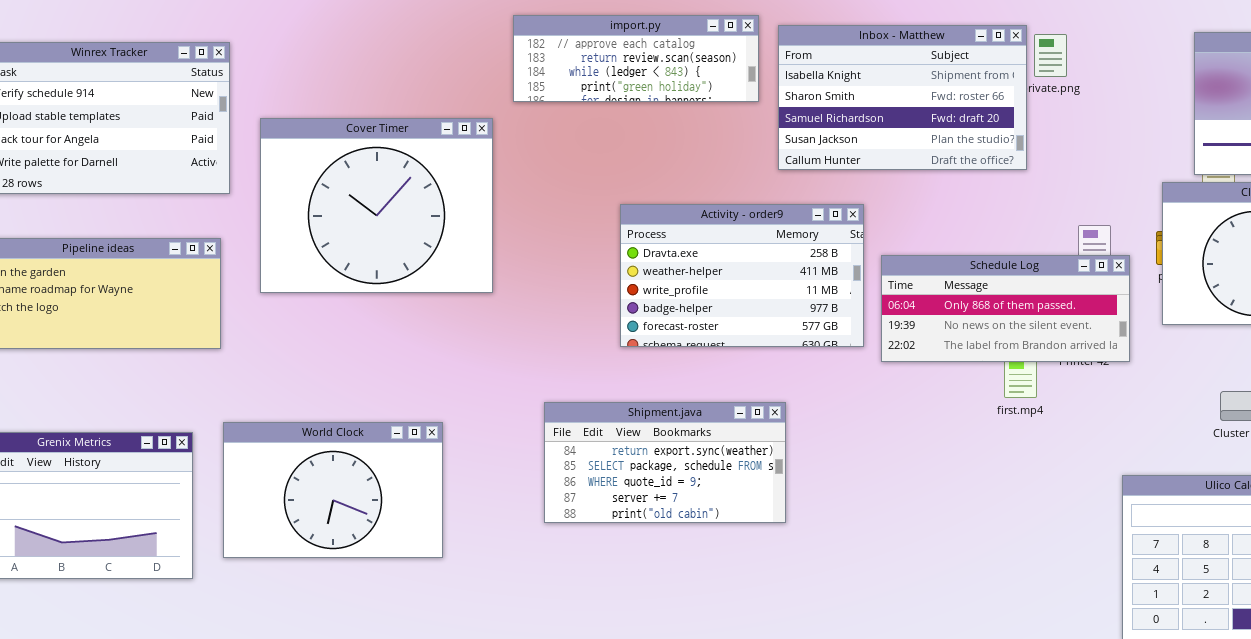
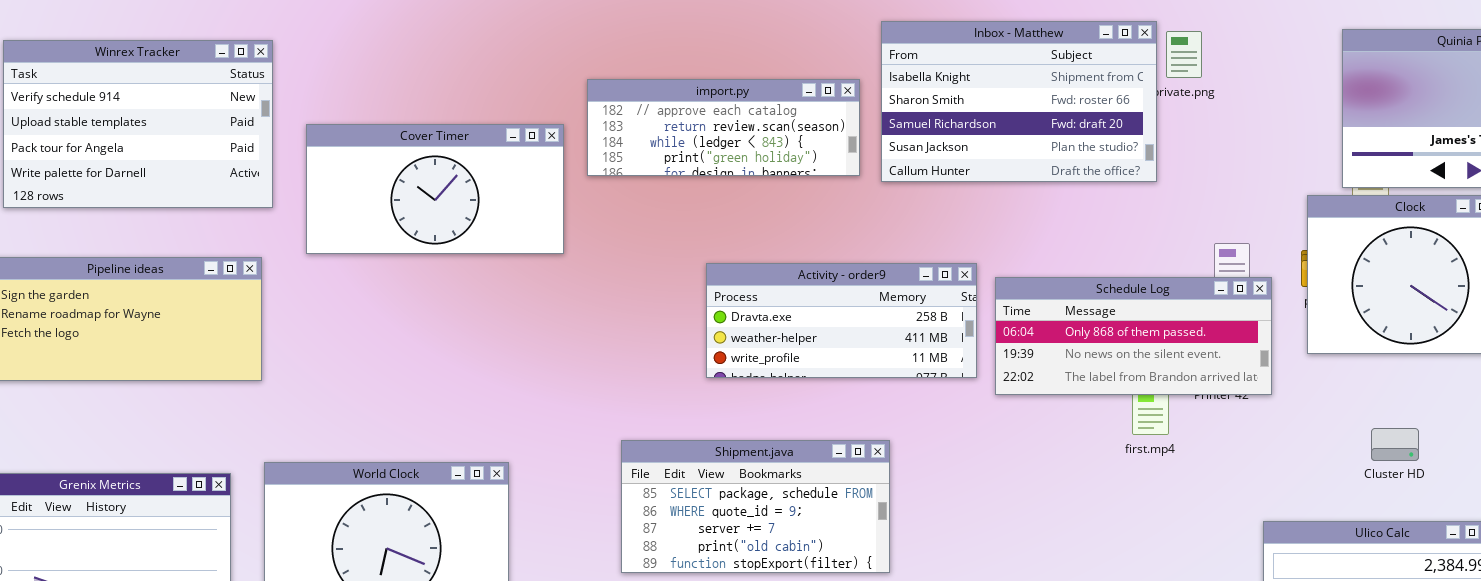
import.py: [513,15,759,102] -> [587,79,860,176], moved
Cover Timer: [260,118,493,293] -> [306,124,564,254], resized
Activity - order9: [620,204,864,347] -> [706,263,977,378], resized
Shipment.java: [544,402,786,523] -> [621,440,890,573], scrolled down 1 row

